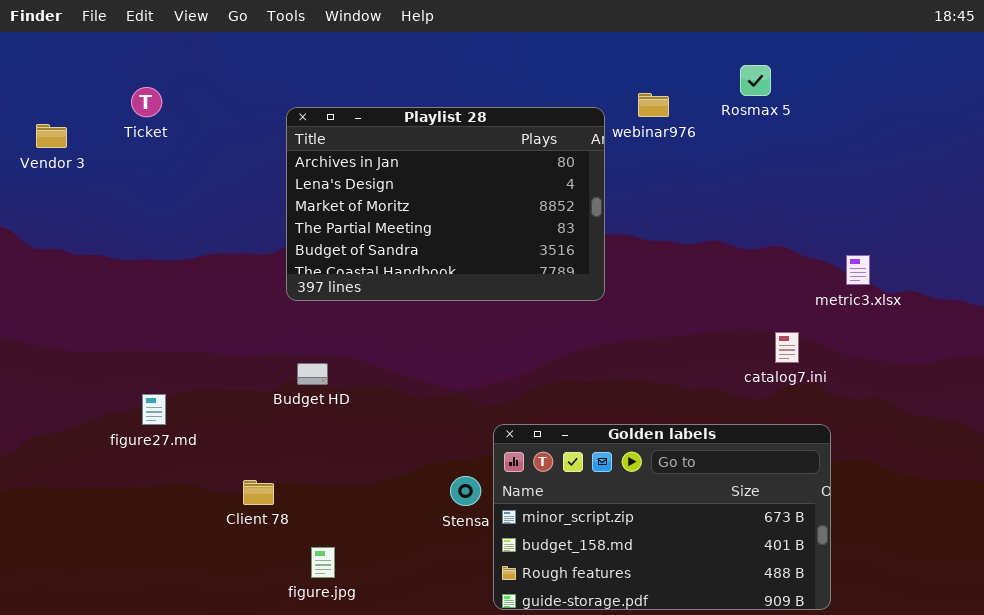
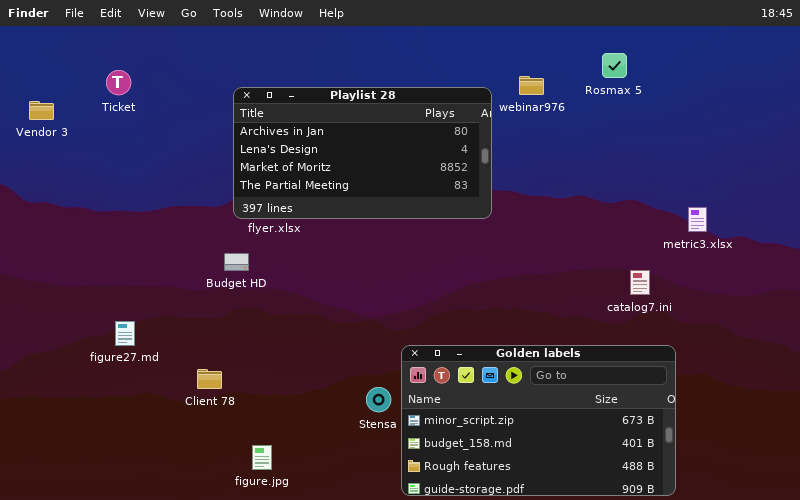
Playlist 28: [286,107,605,301] -> [233,87,492,219], resized
Budget HD: [297,363,328,385] -> [224,253,249,271], moved
Client 78: [243,480,274,505] -> [197,369,222,389], moved

